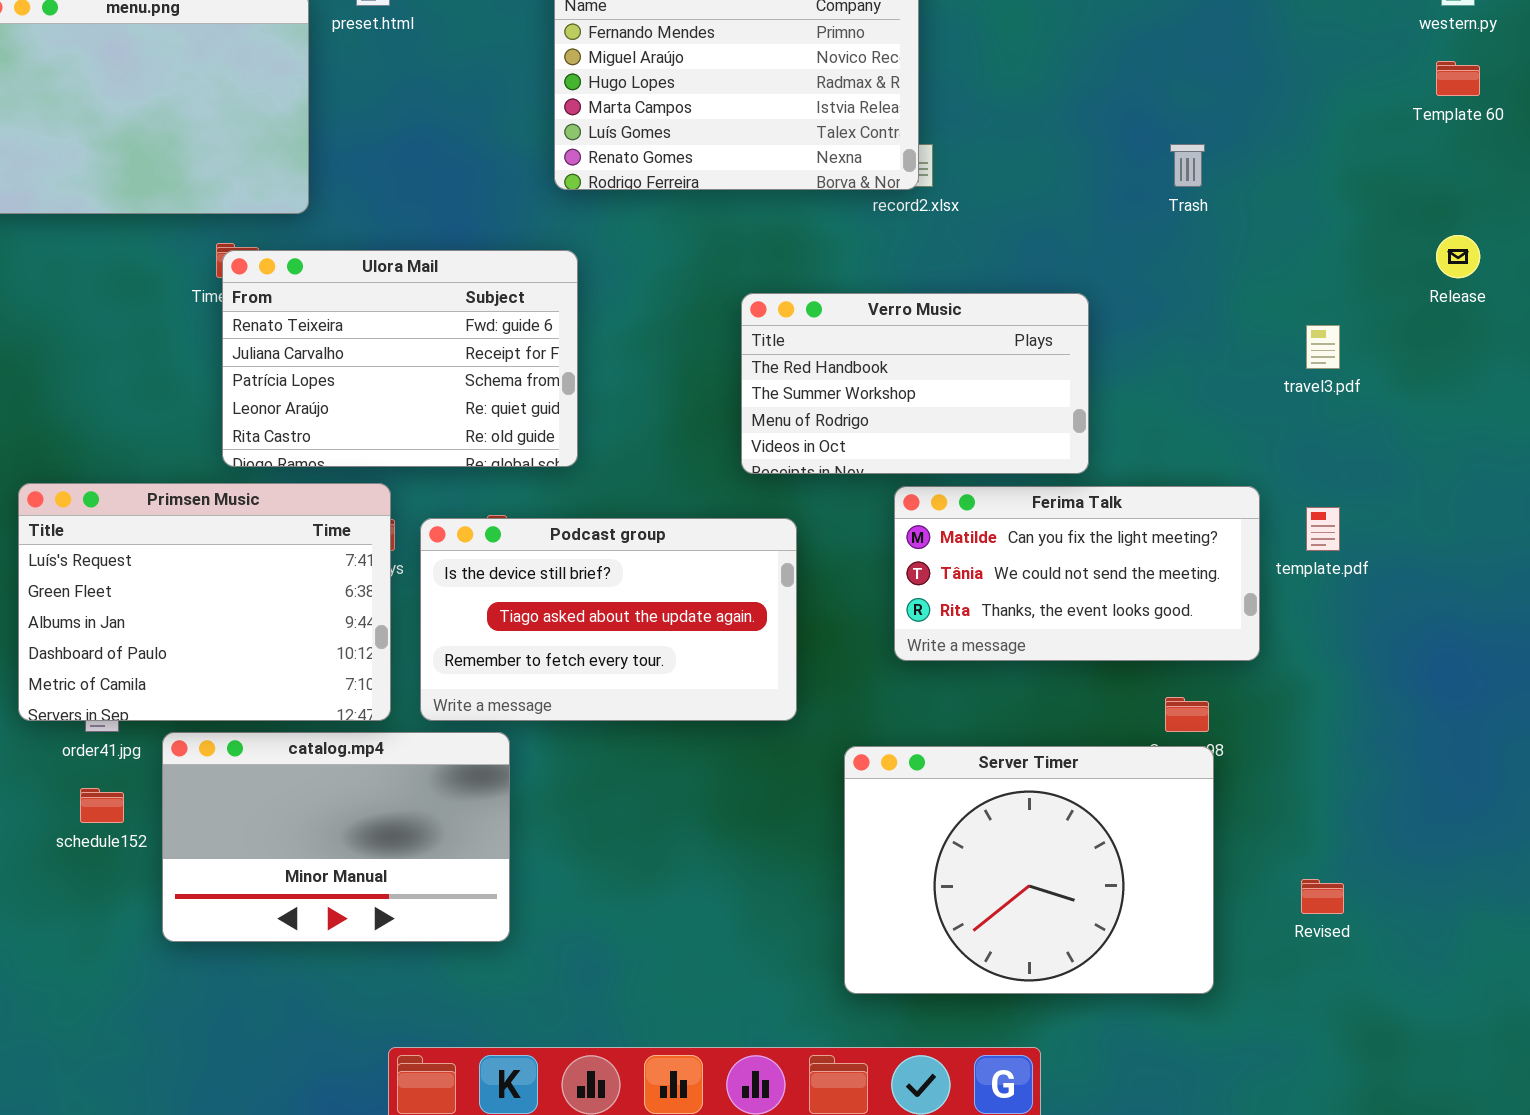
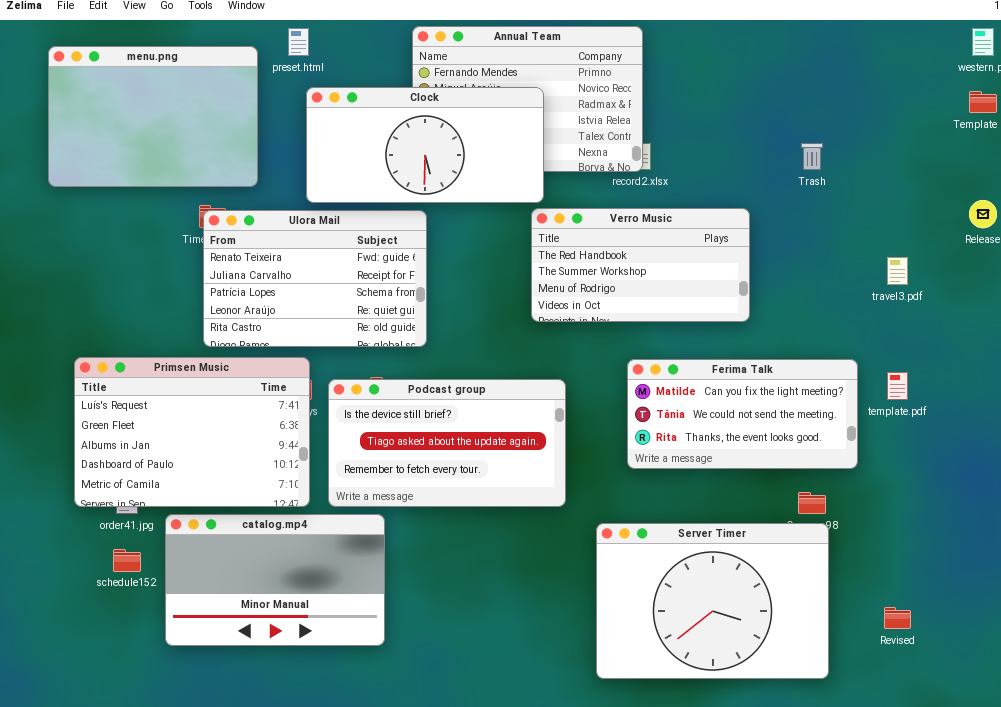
Clock: none -> [306,87,544,203], opened
Verro Music: [741,293,1089,474] -> [531,208,750,322], moved

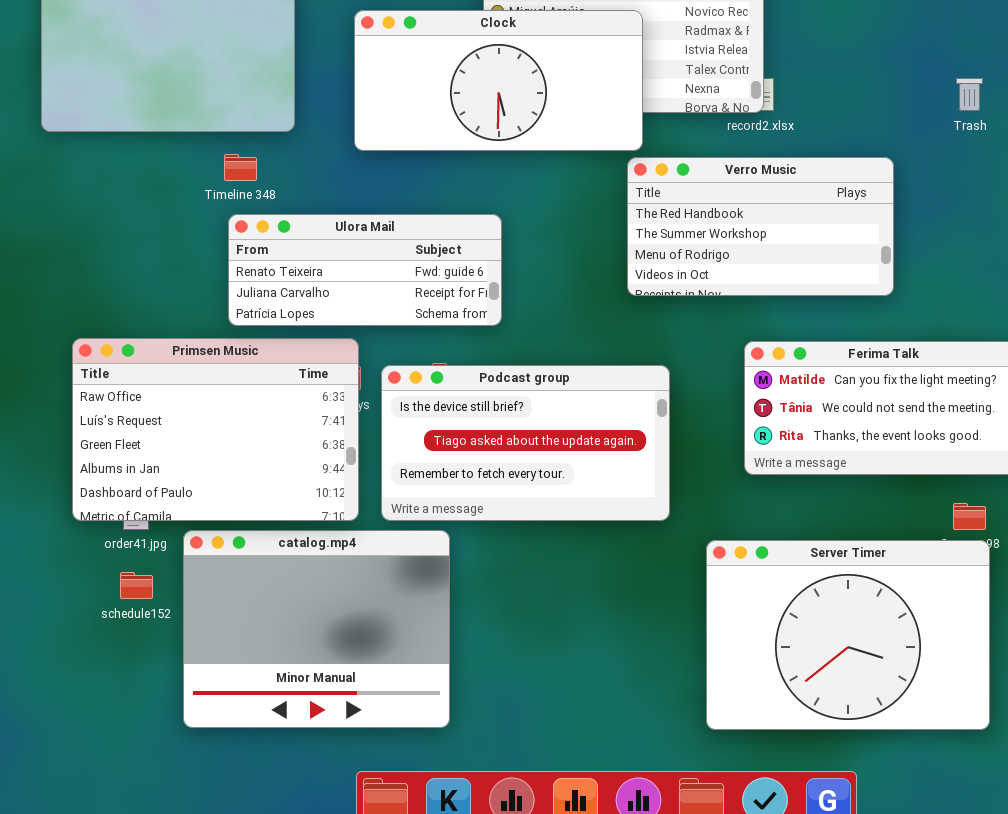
Ulora Mail: [203,210,427,347] -> [228,214,502,326], resized
Primsen Music: [74,357,310,507] -> [72,338,359,521], scrolled up 1 row
catalog.mp4: [165,514,385,646] -> [183,530,450,728], resized

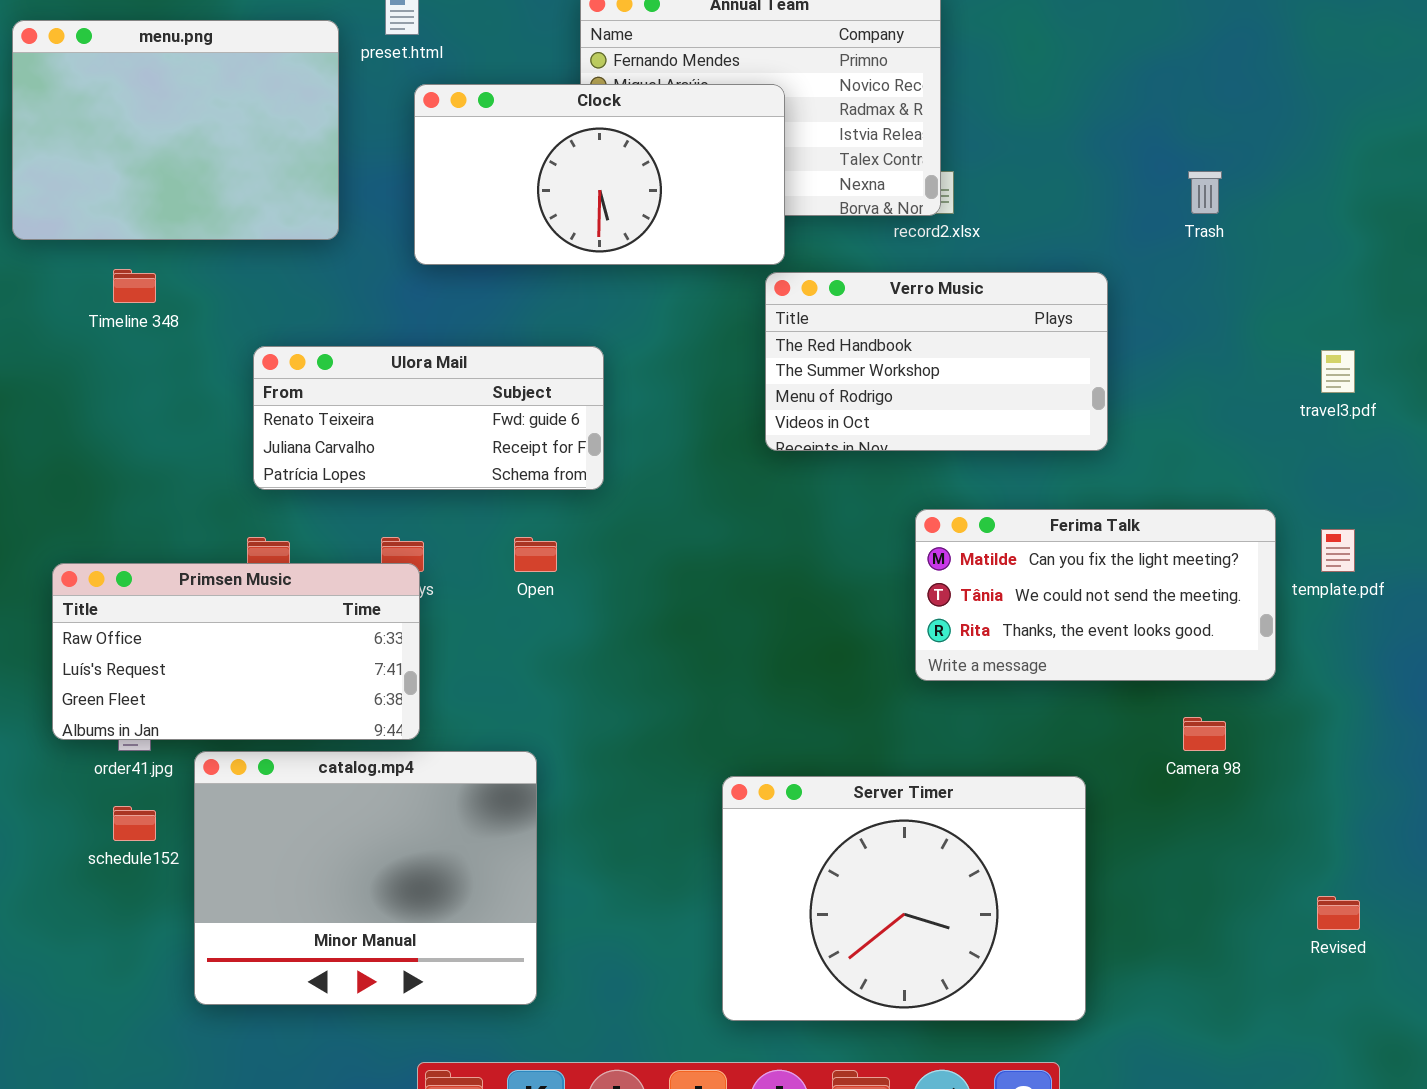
Timeline 348: [224,154,257,181] -> [113,269,156,303], moved
Primsen Music: [72,338,359,521] -> [52,563,420,740], resized
Podcast group: [381,365,670,521] -> none, closed
Server Timer: [706,540,990,730] -> [722,776,1086,1021], moved

